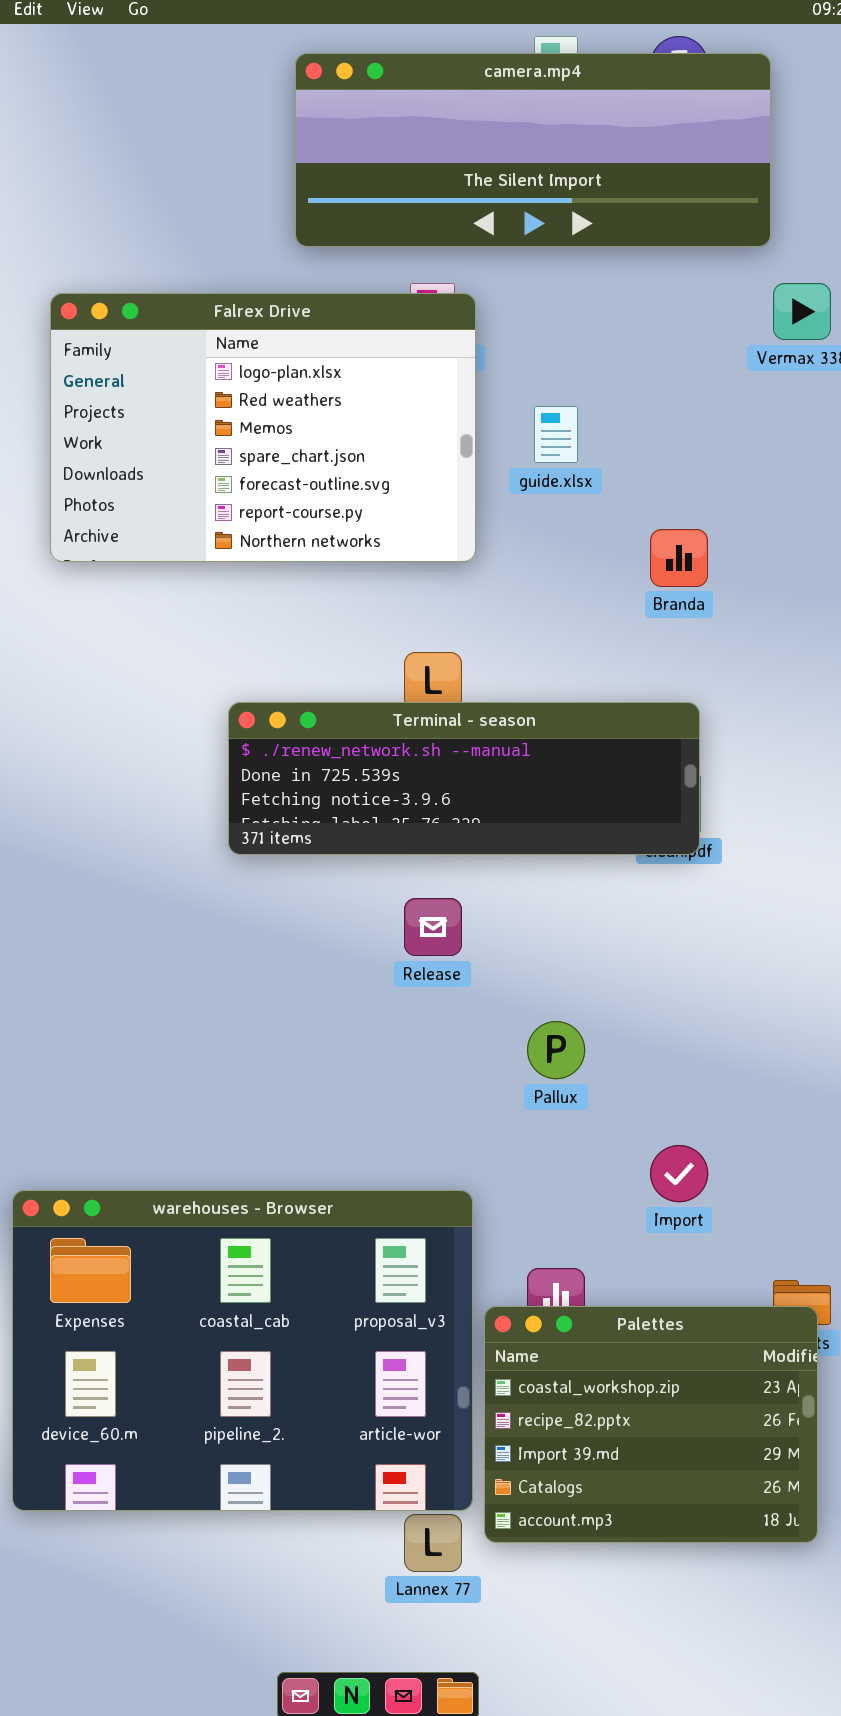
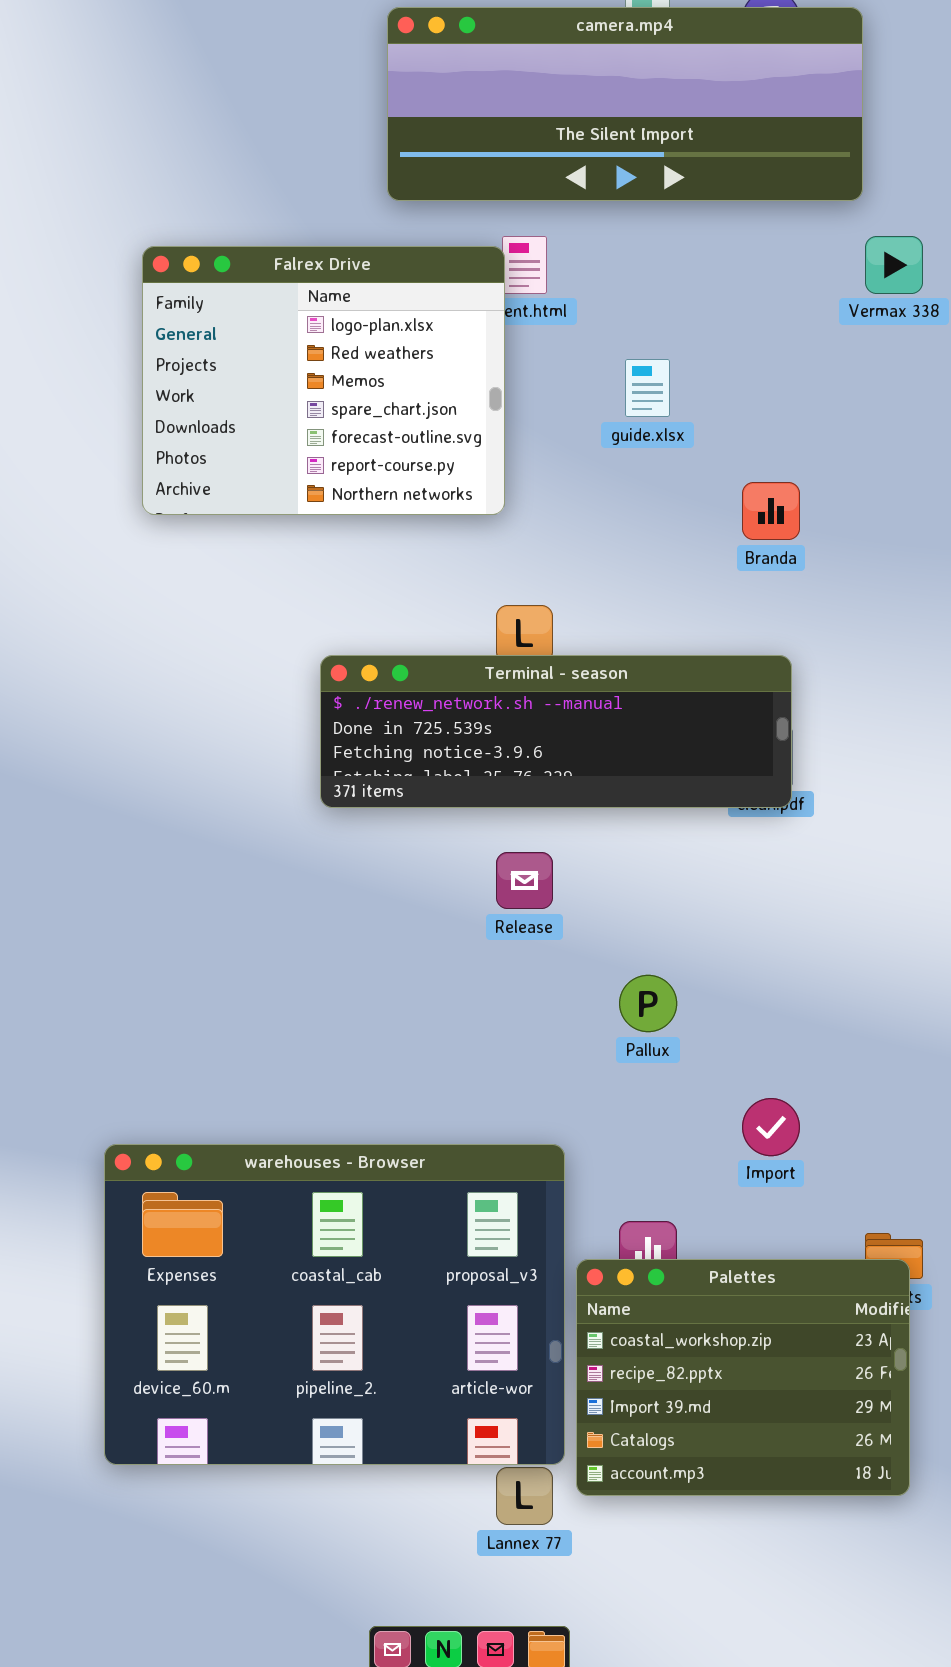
Falrex Drive: [50,293,476,562] -> [142,246,505,515], resized

